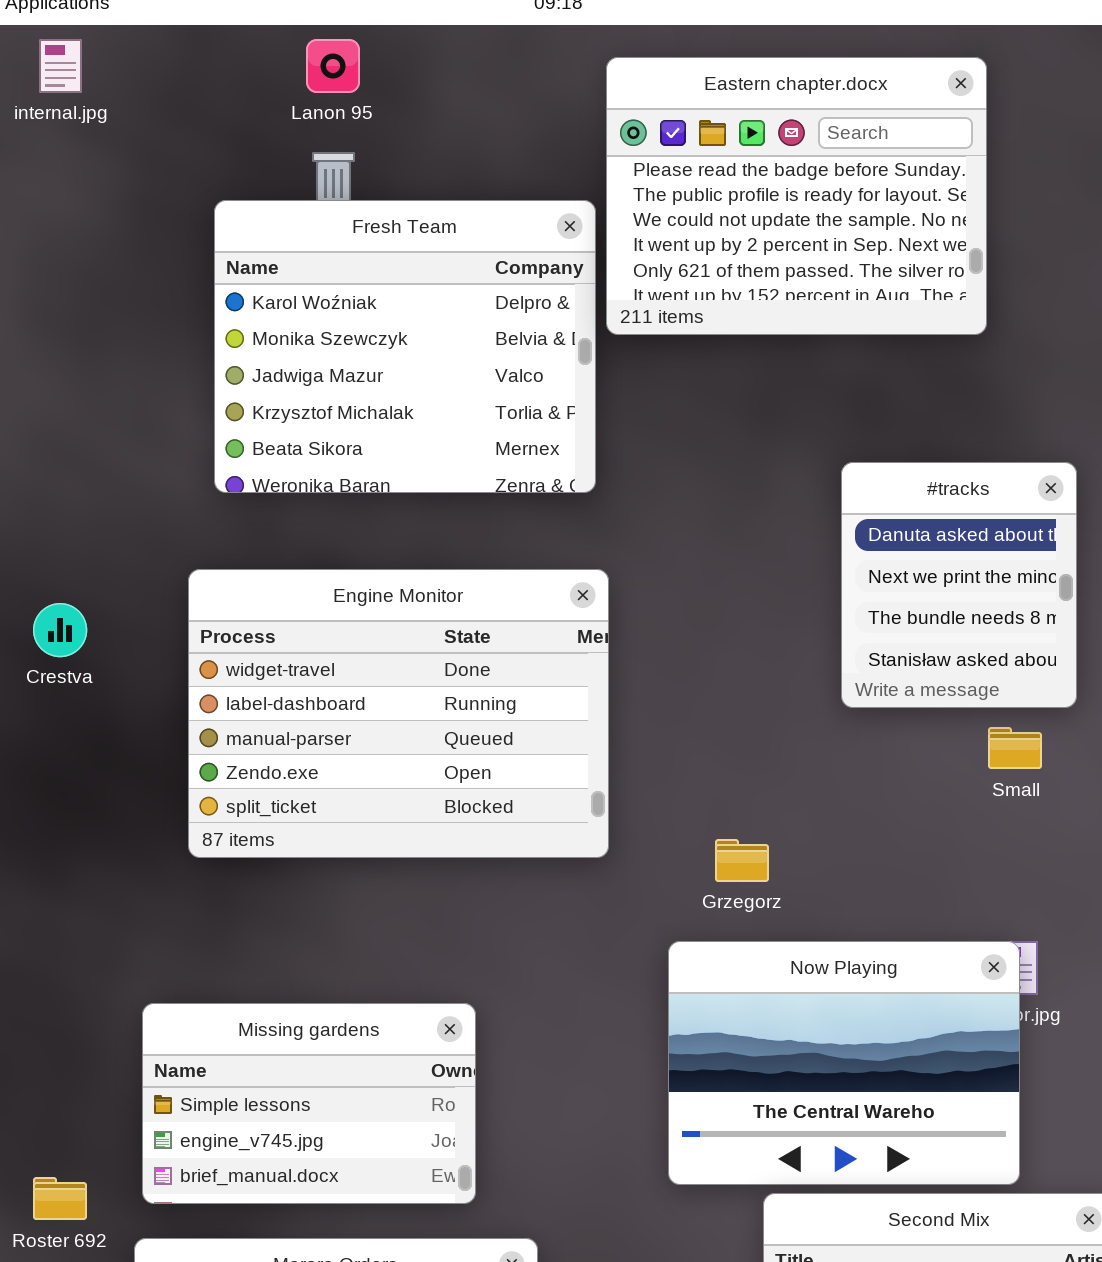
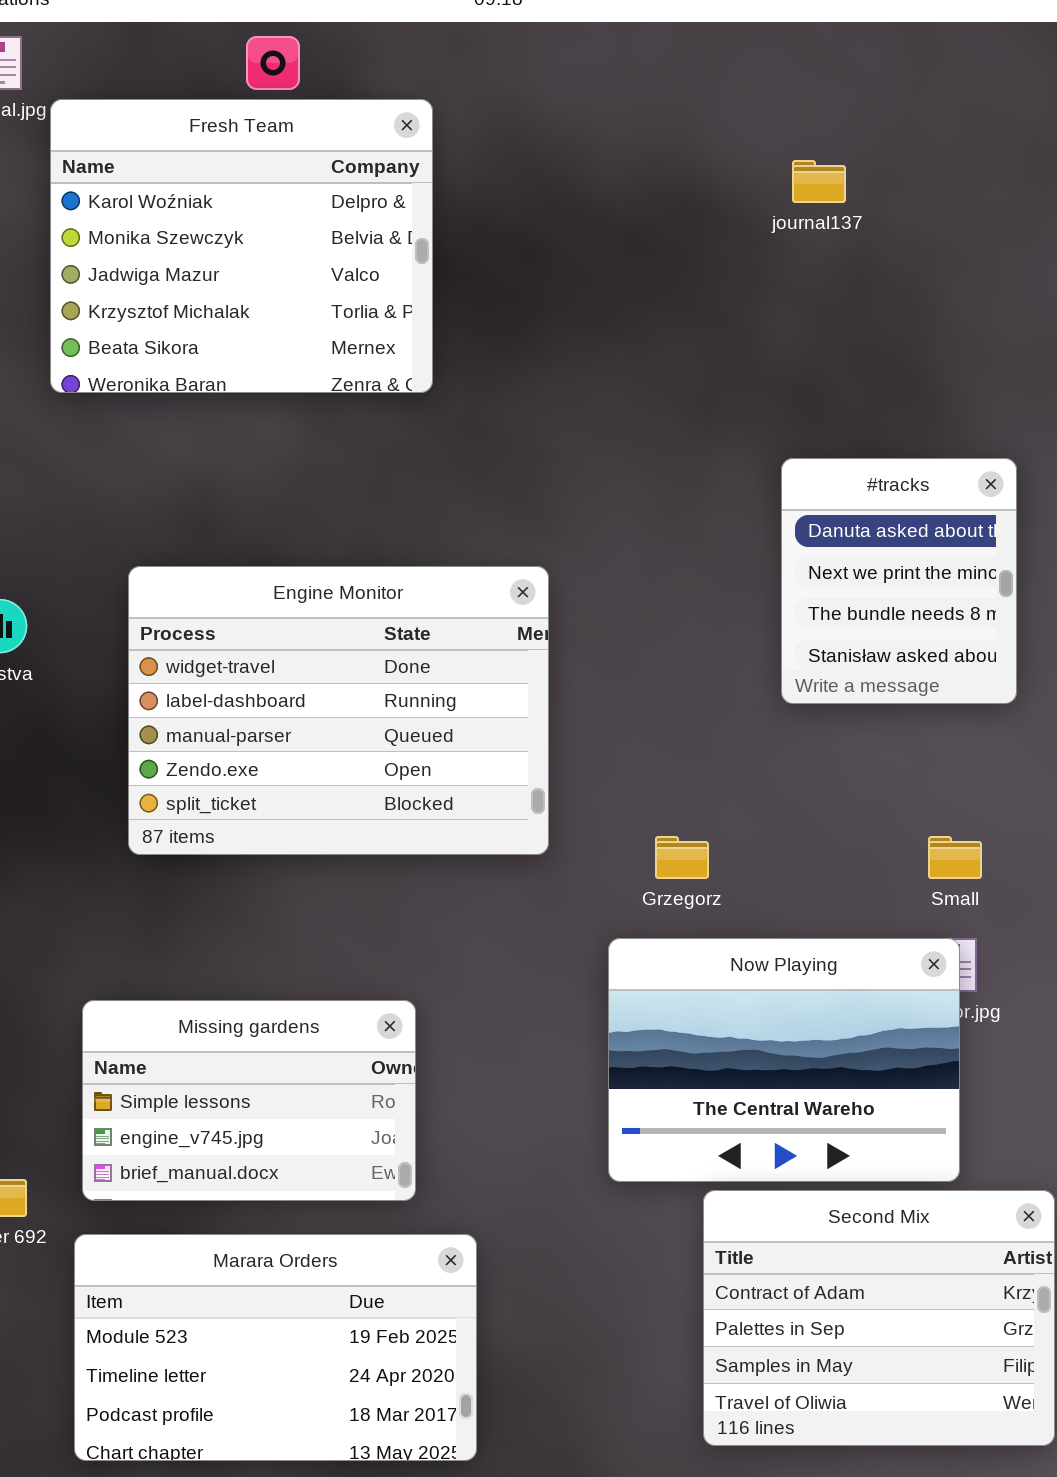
Eastern chapter.docx: [606,57,987,335] -> none, closed
Fresh Team: [214,200,596,493] -> [50,99,433,393], moved
Small: [988,727,1042,769] -> [928,836,982,879], moved

